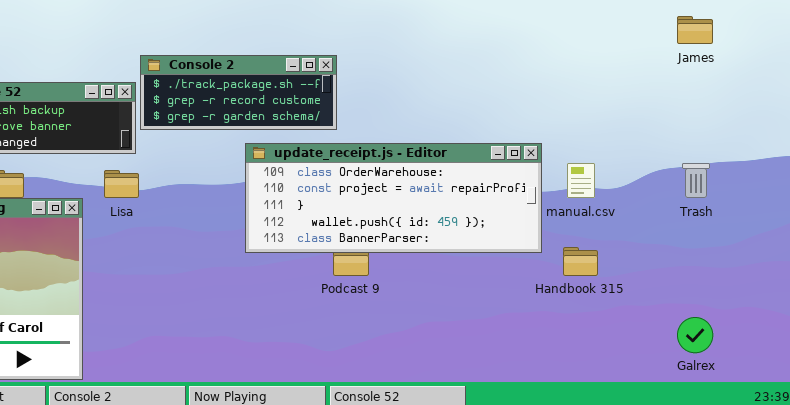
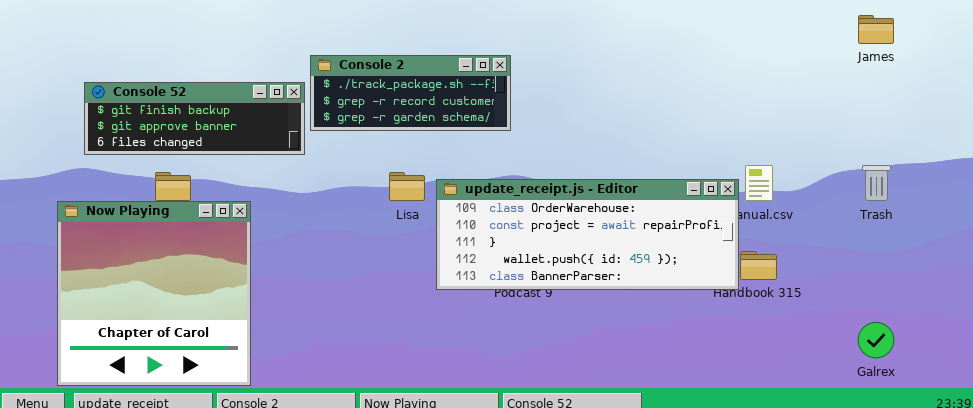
update_receipt.js - Editor: [245,143,542,253] -> [436,179,739,290], moved
Lisa: [104,170,139,198] -> [389,172,425,201], moved

